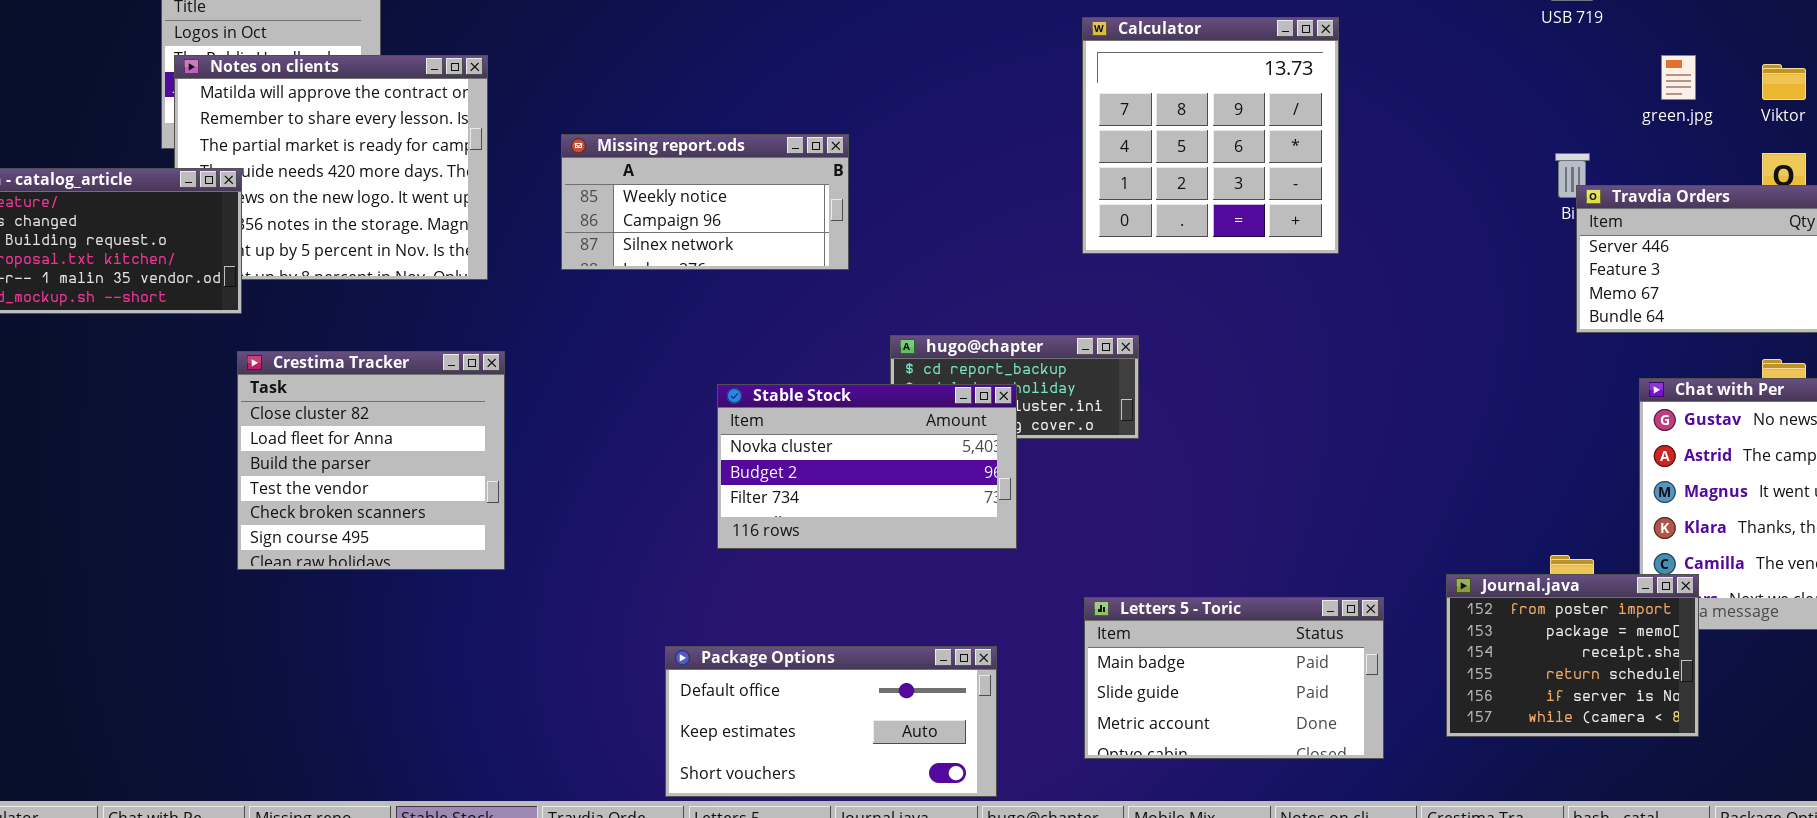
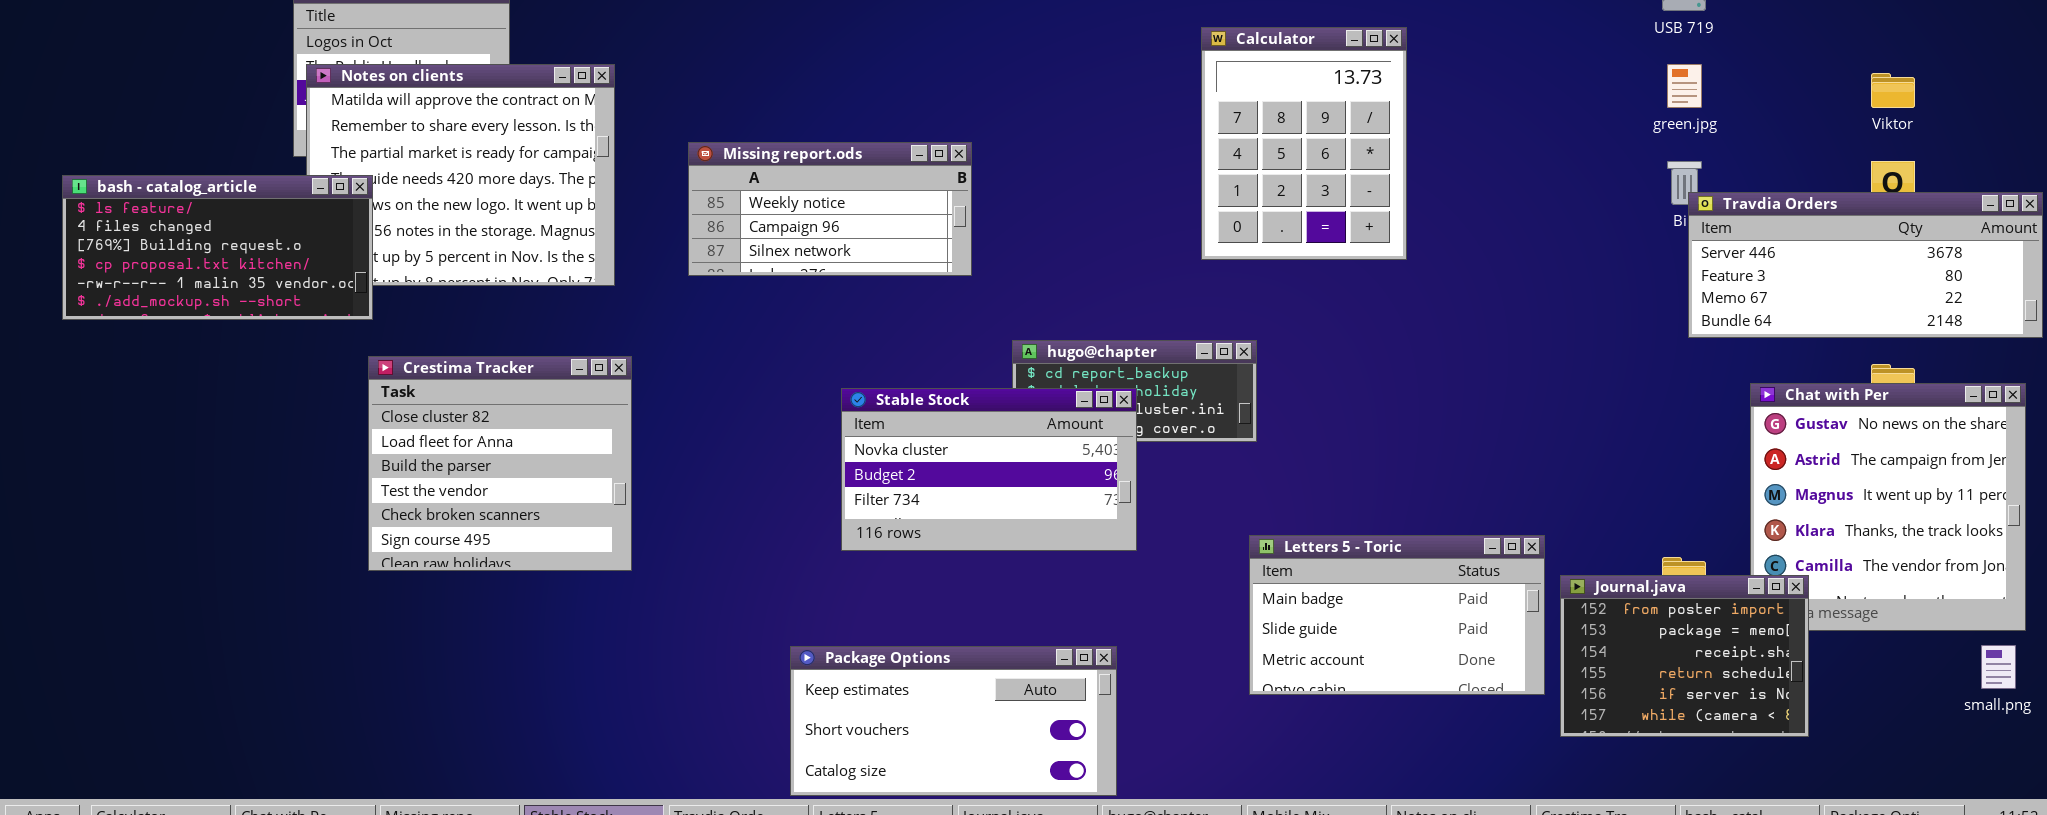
Calculator: [1082,17,1339,254] -> [1201,27,1407,260], resized
green.jpg: [1661,55,1696,100] -> [1667,64,1702,108], moved
Letters 5 - Toric: [1084,597,1384,759] -> [1249,535,1545,695], moved
Package Options: [665,646,997,797] -> [790,646,1117,796], scrolled down 1 row

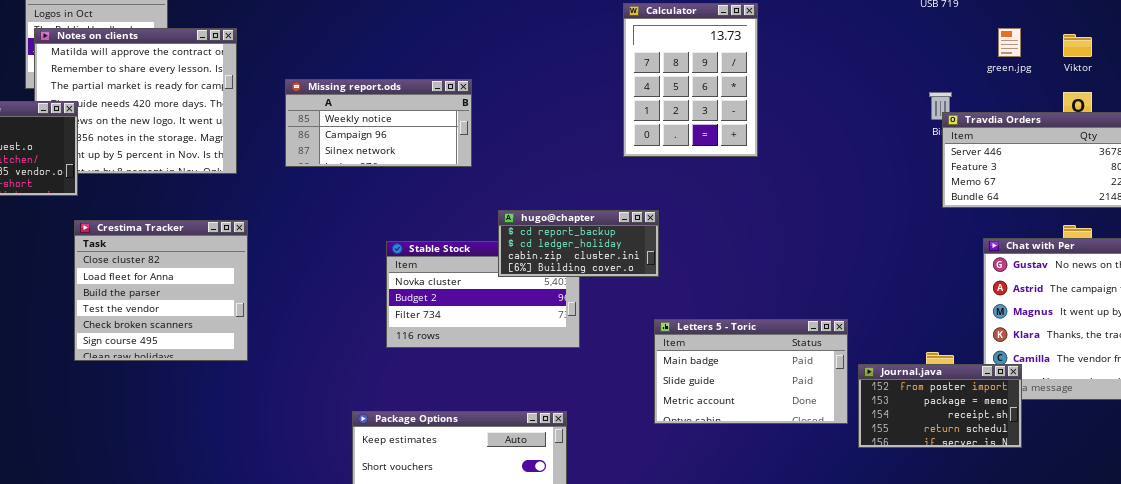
green.jpg: [1667,64,1702,108] -> [998,28,1021,57], moved
hugo@chapter: [1012,340,1257,442] -> [498,210,659,277], raised
Letters 5 - Toric: [1249,535,1545,695] -> [654,319,848,424], moved
Journal.java: [1560,575,1809,737] -> [858,364,1022,448], resized

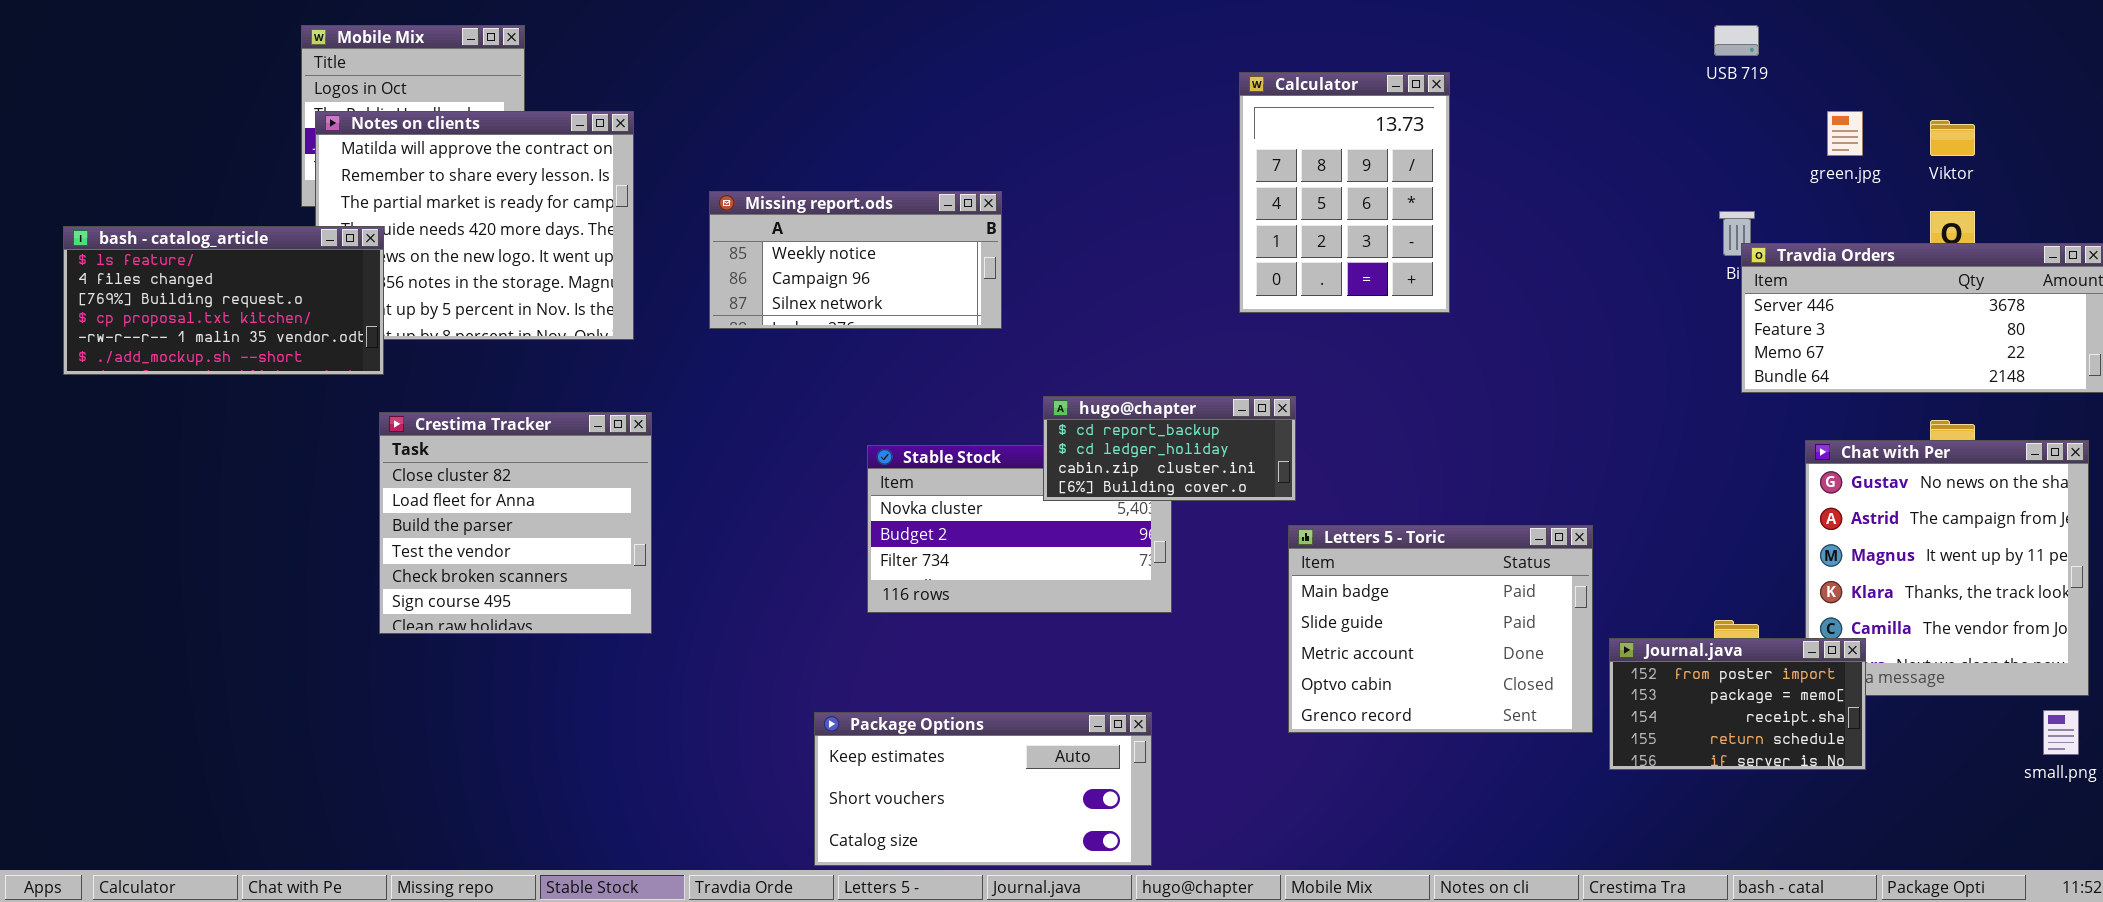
Letters 5 - Toric: [654,319,848,424] -> [1288,525,1593,733], resized

